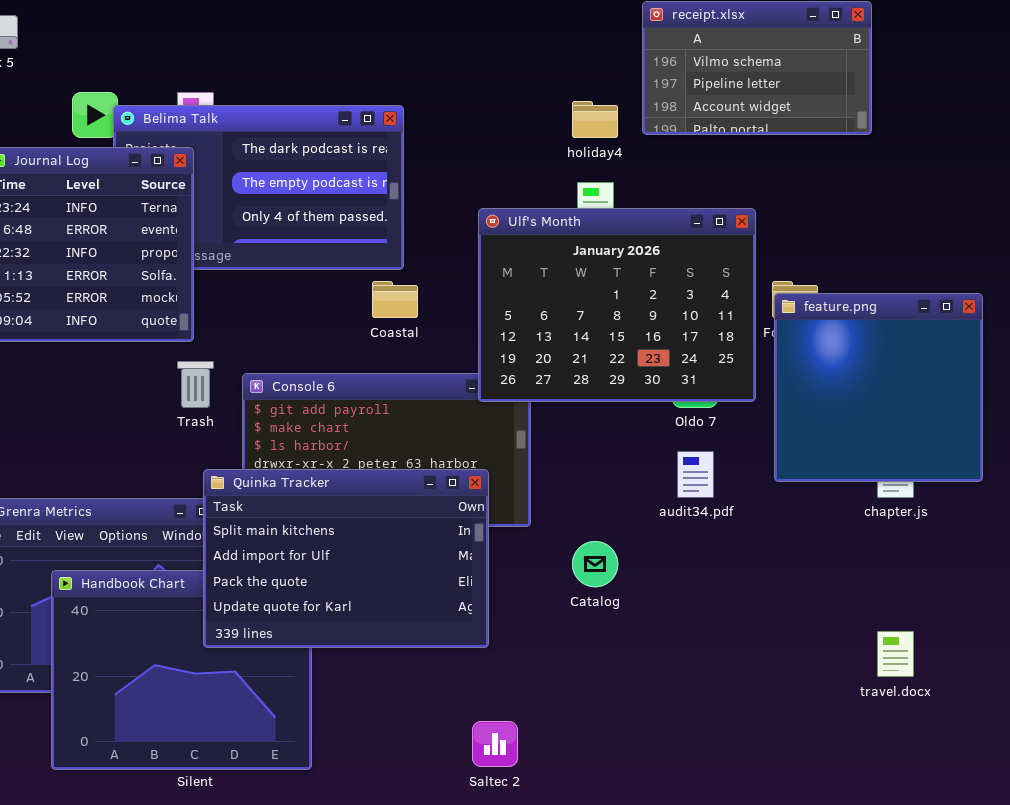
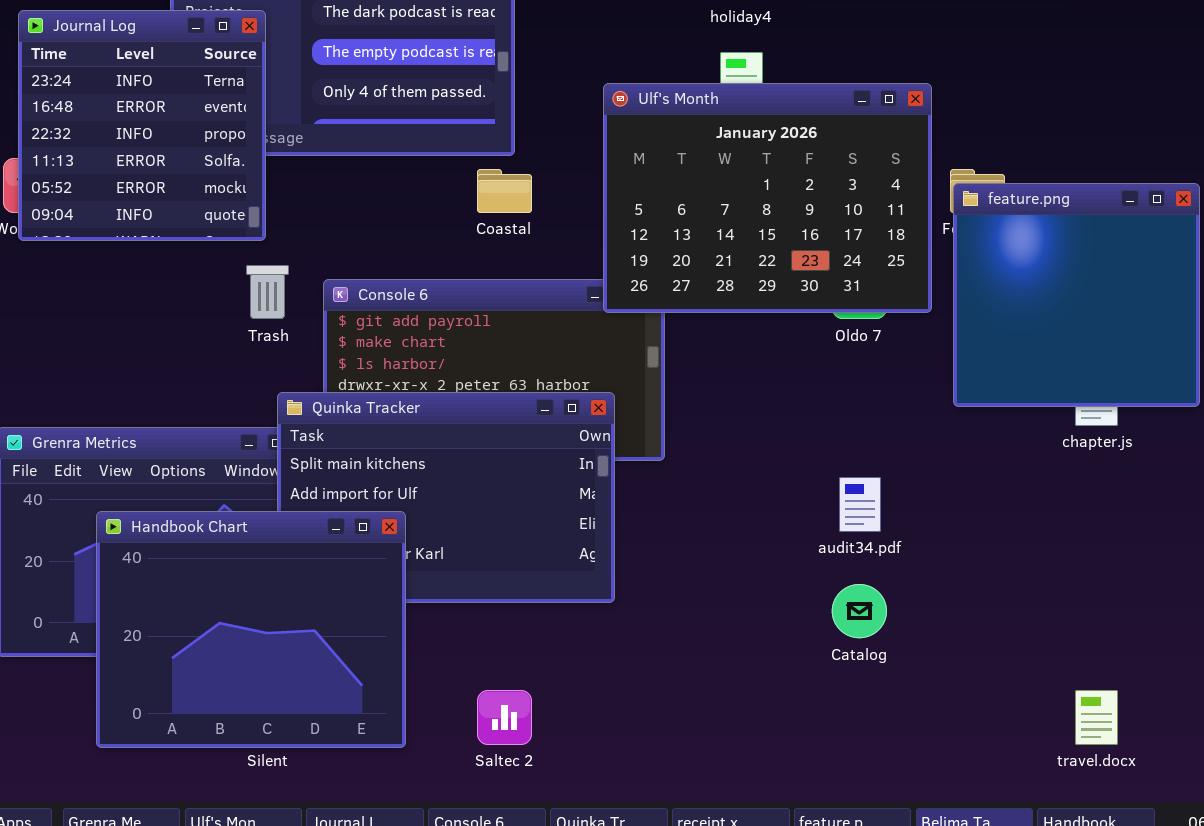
audit34.pdf: [677,451,714,498] -> [839,477,881,532], moved
Catalog: [572,541,618,587] -> [832,584,887,638], moved
Handbook Chart: [51,570,312,770] -> [96,511,406,748], raised
travel.docx: [877,631,914,677] -> [1075,690,1118,745], moved
Saltec 2: [472,721,518,767] -> [477,690,532,745], moved

